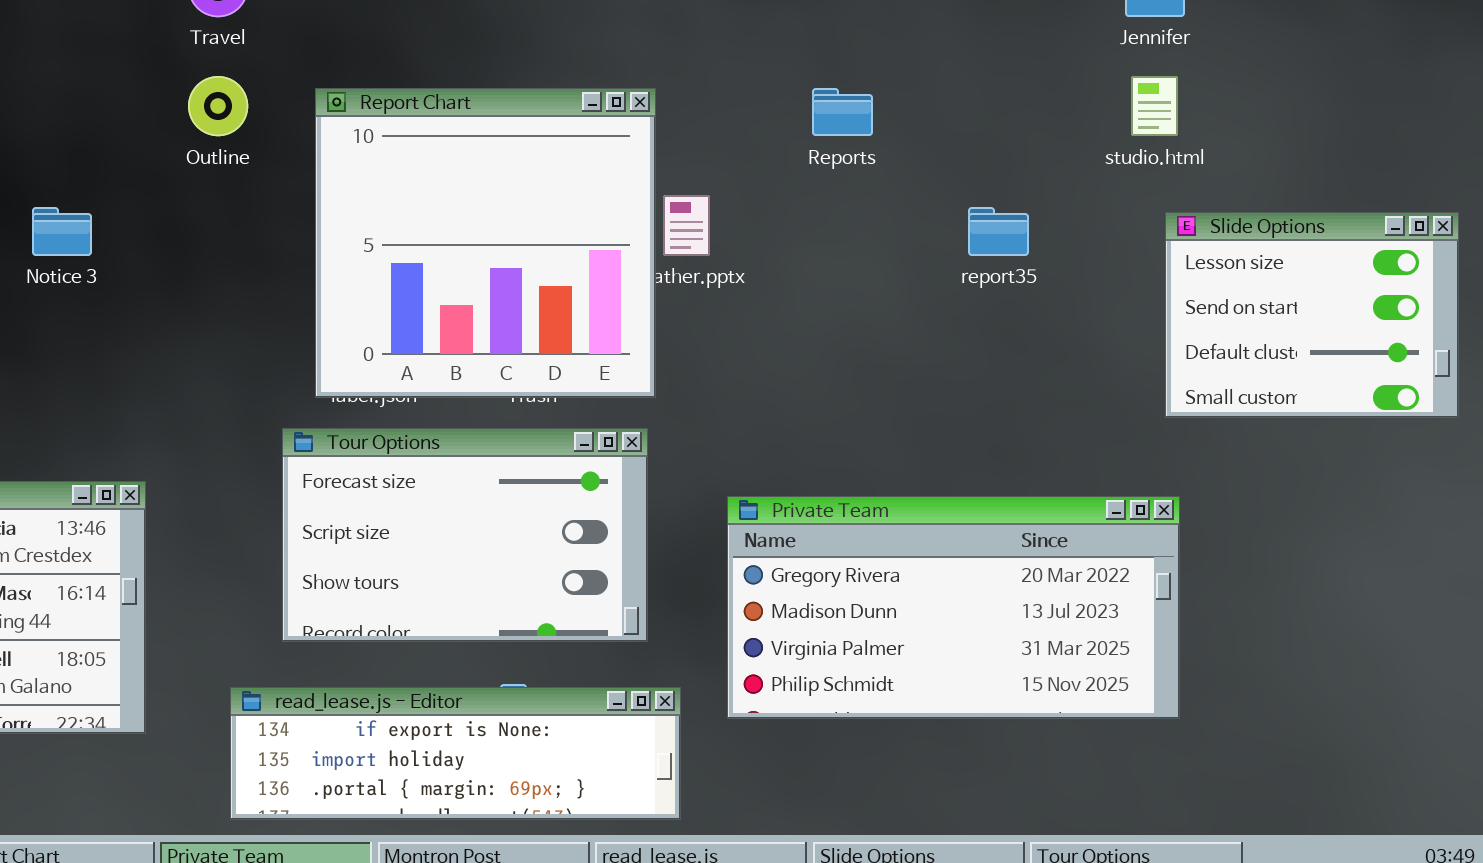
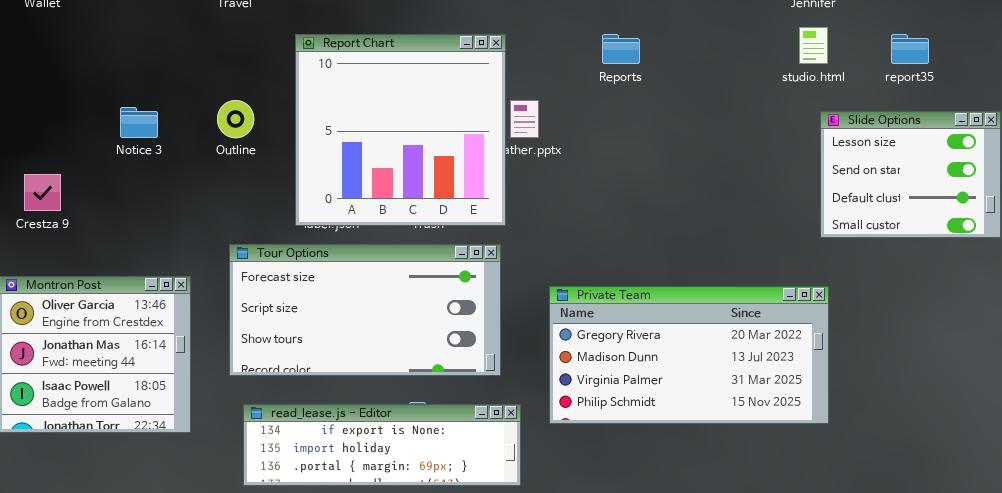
Outline: [188,76,248,136] -> [217,100,254,138], moved
report35: [968,207,1029,256] -> [891,34,929,64], moved
Tour Options: [282,428,648,642] -> [229,244,501,376], resized

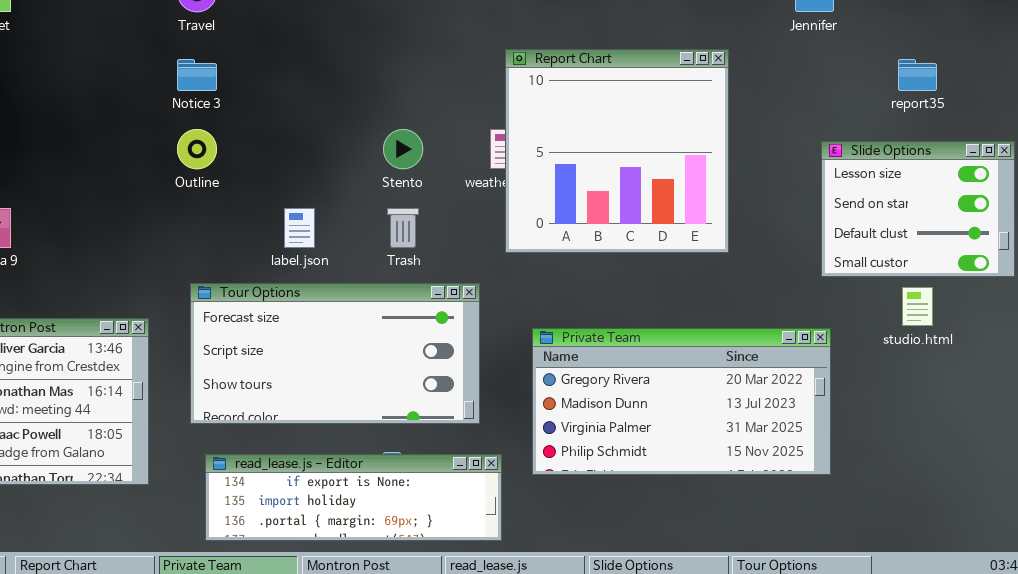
studio.html: [799,27,828,64] -> [902,287,933,326], moved
Report Chart: [295,34,506,226] -> [505,49,729,253], moved
Notice 3: [120,107,158,138] -> [177,59,217,91], moved

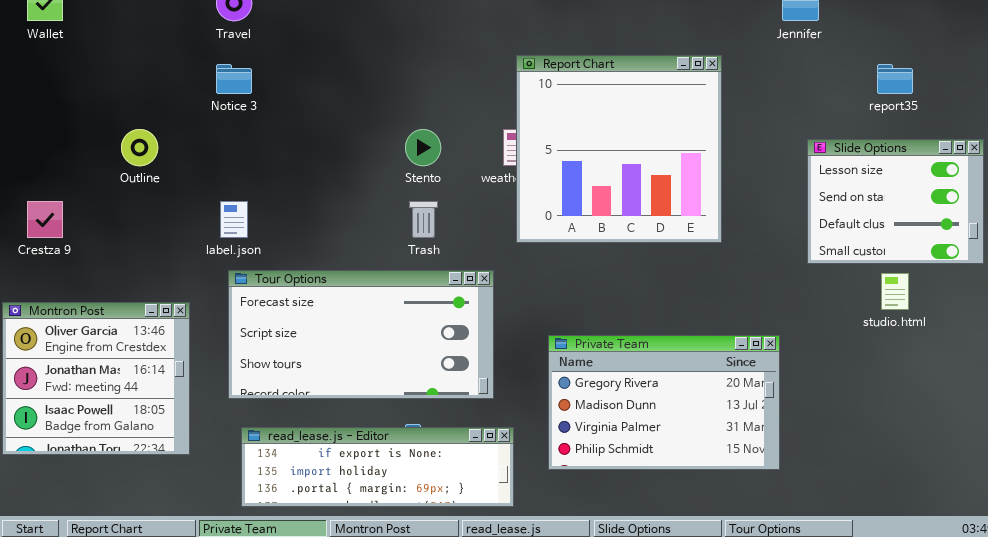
Outline: [177,129,217,169] -> [121,129,158,166], moved
label.json: [284,208,315,248] -> [220,201,248,238], moved
Private Team: [532,328,831,475] -> [548,335,780,470], moved, resized

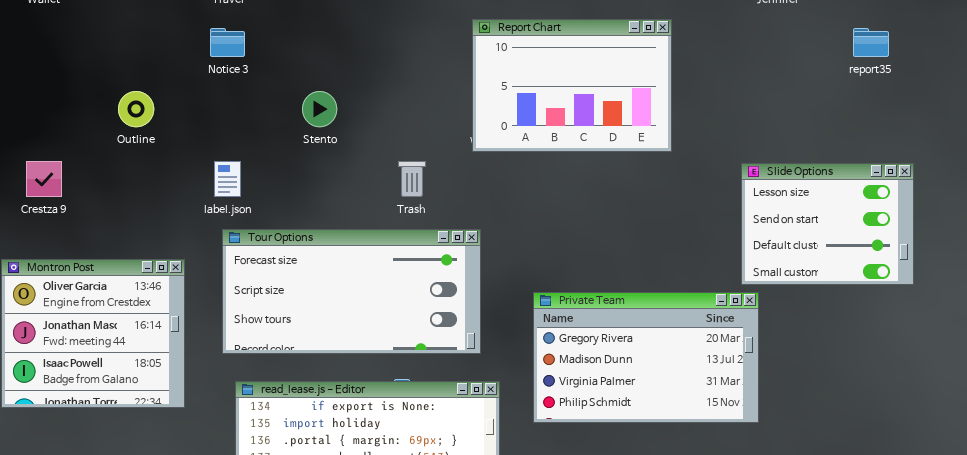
Report Chart: [516,55,722,243] -> [472,19,672,152], moved, resized
Stento: [405,129,441,166] -> [302,91,337,127], moved
Slide Options: [807,139,984,264] -> [741,163,914,285], moved

